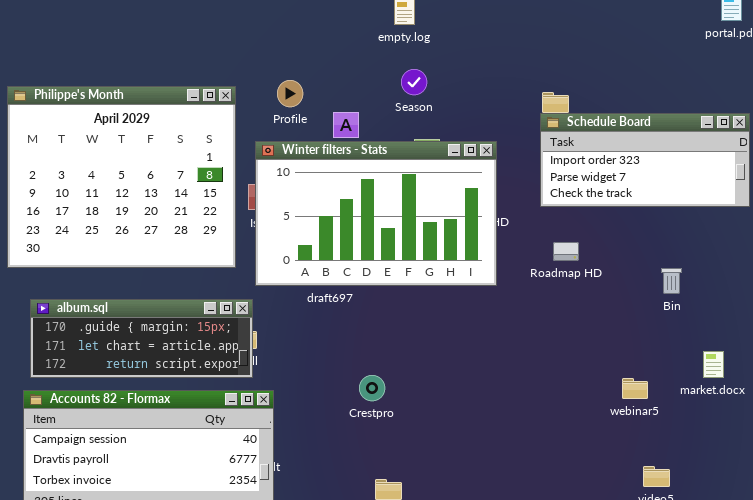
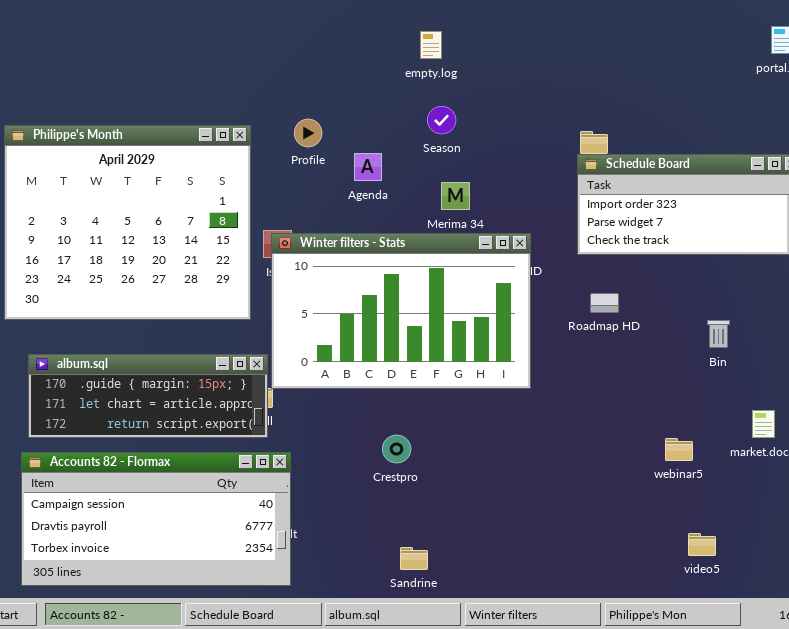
Winter filters - Stats: [255,141,497,286] -> [271,233,531,389], moved

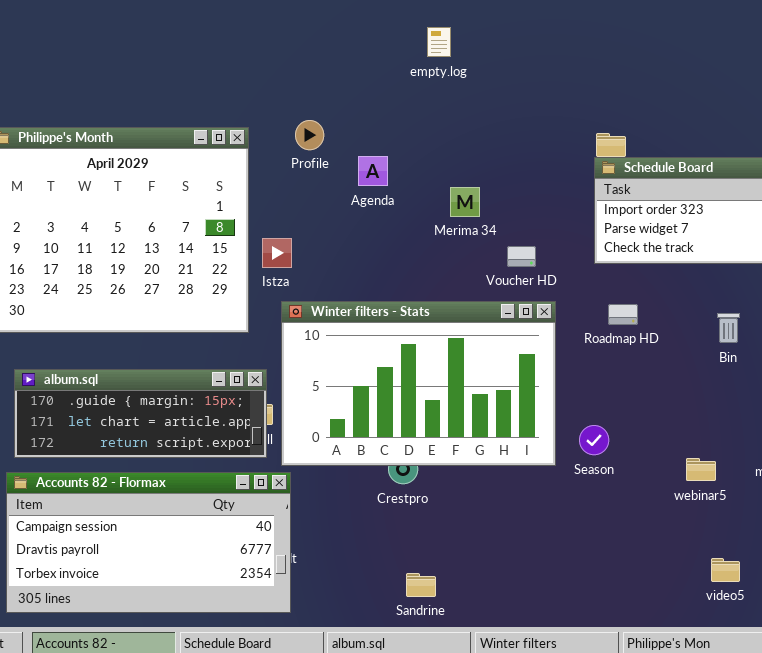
Season: [427,106,456,134] -> [579,425,609,455], moved
Winter filters - Stats: [271,233,531,389] -> [281,301,556,466], moved
Bin: [707,320,730,348] -> [717,313,740,343], moved

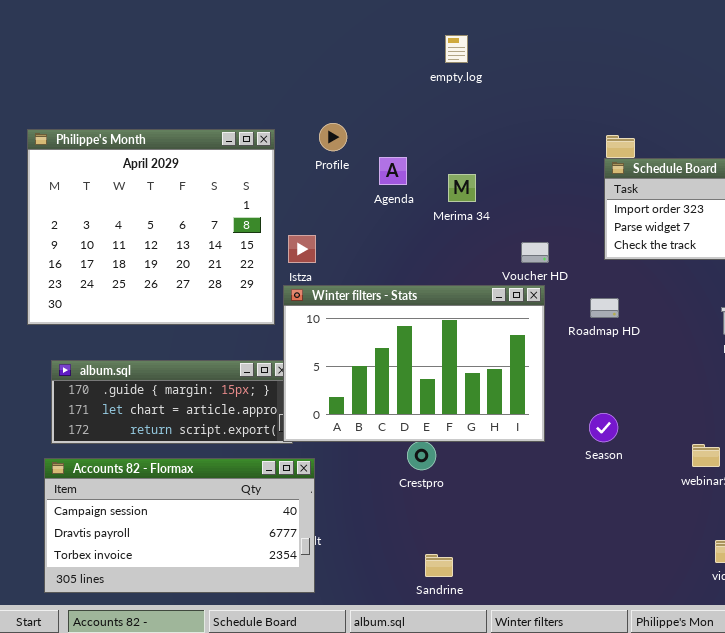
Merima 34: [450,187,480,217] -> [448,174,476,202], moved
Winter filters - Stats: [281,301,556,466] -> [283,285,545,442], moved
Roadmap HD: [608,304,638,325] -> [590,298,619,318], moved

